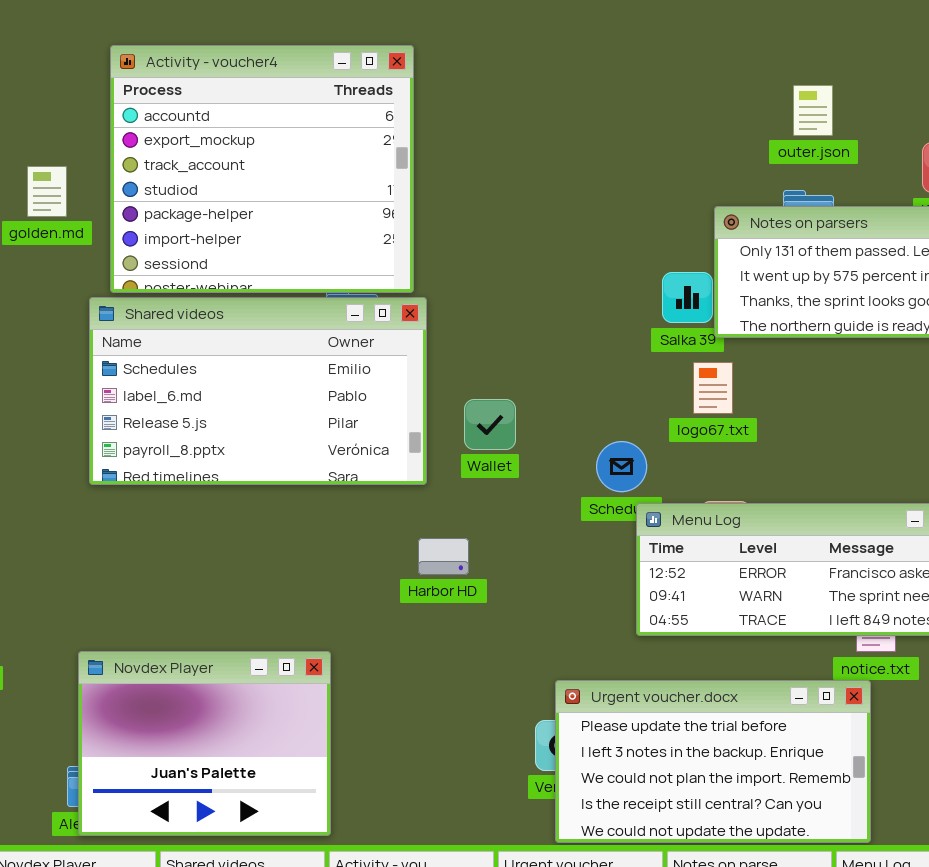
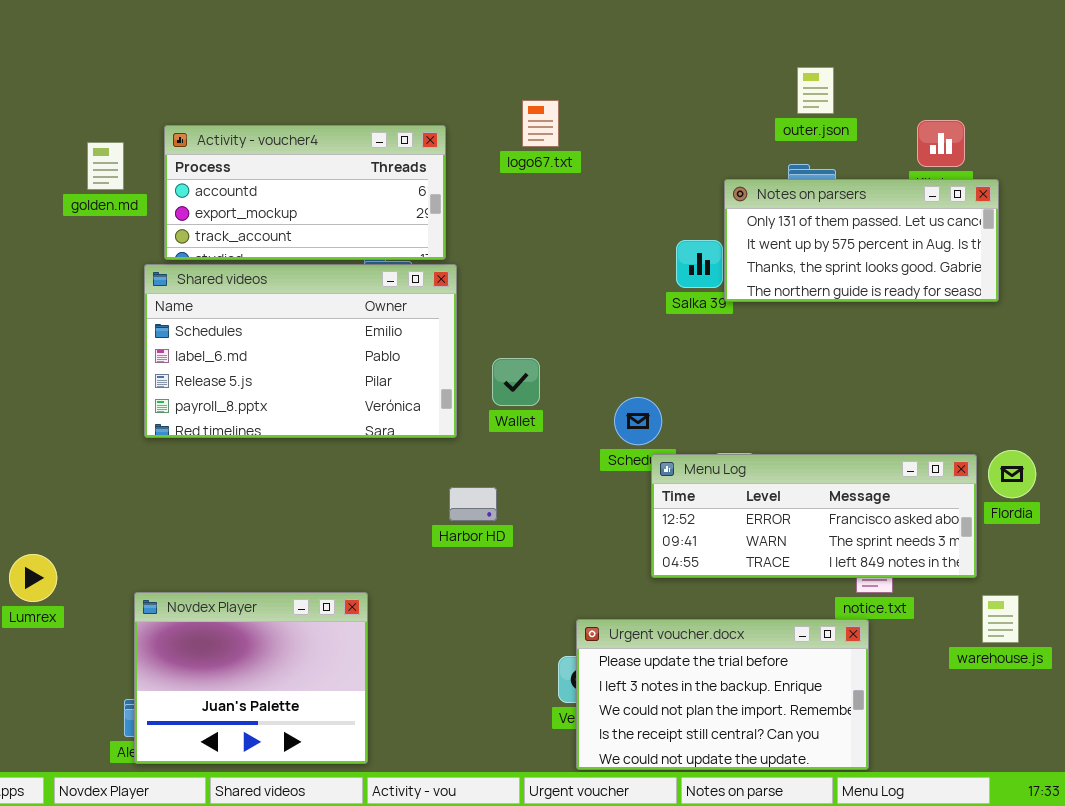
Activity - voucher4: [110,45,414,293] -> [164,125,446,260], resized
logo67.txt: [693,362,733,414] -> [522,100,559,147], moved

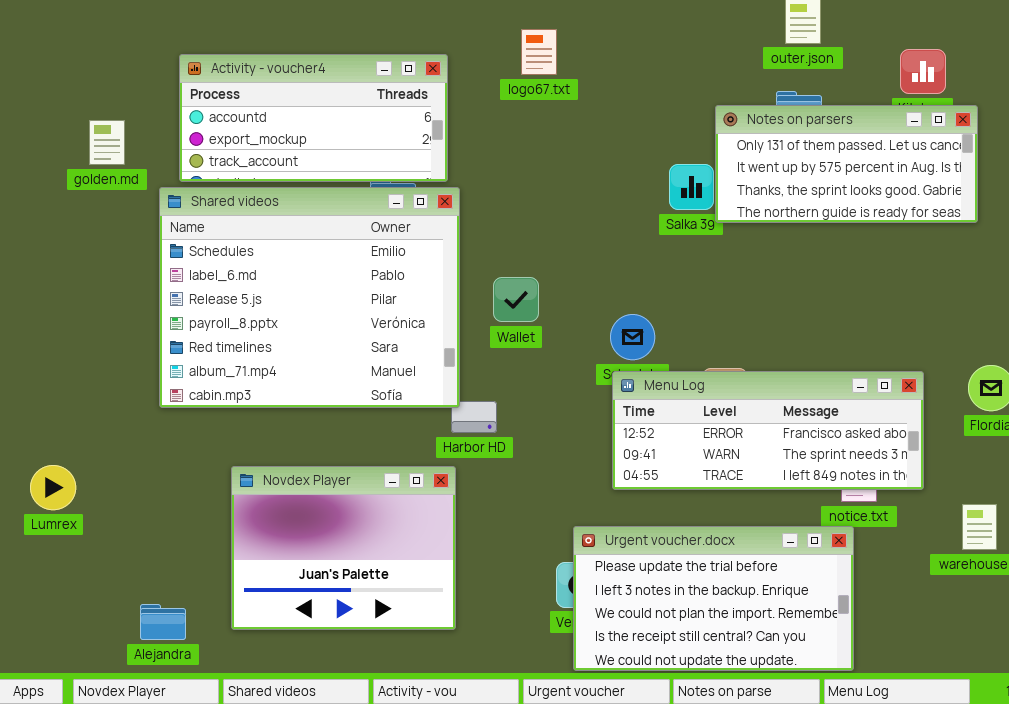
golden.md: [87,142,124,190] -> [89,120,125,165], moved
Shared videos: [144,264,457,438] -> [159,187,460,408], resized
Menu Log: [651,454,977,578] -> [612,371,924,490], moved
Novdex Player: [134,592,368,764] -> [231,466,456,630], moved

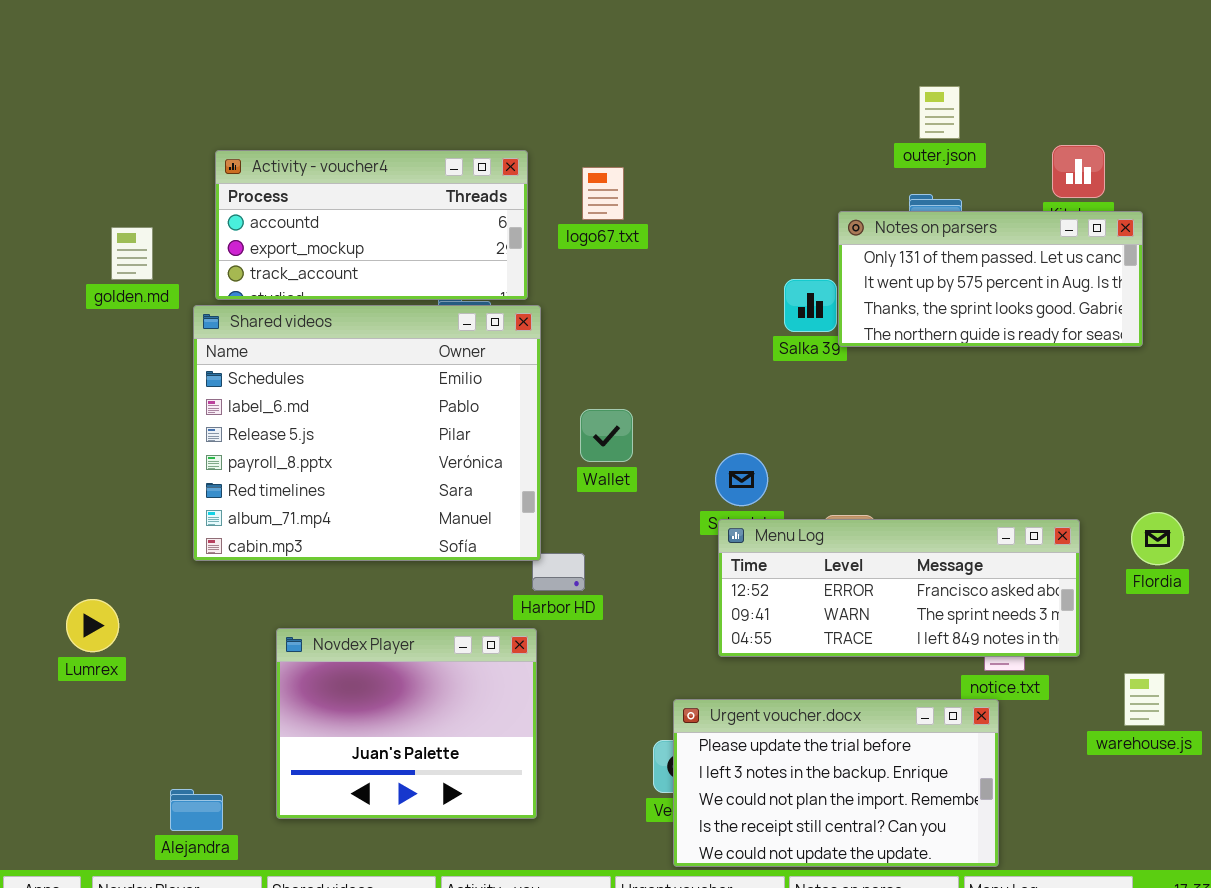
logo67.txt: [521,29,557,75] -> [582,167,624,220], moved
Lumrex: [30,465,76,510] -> [66,599,119,652], moved

